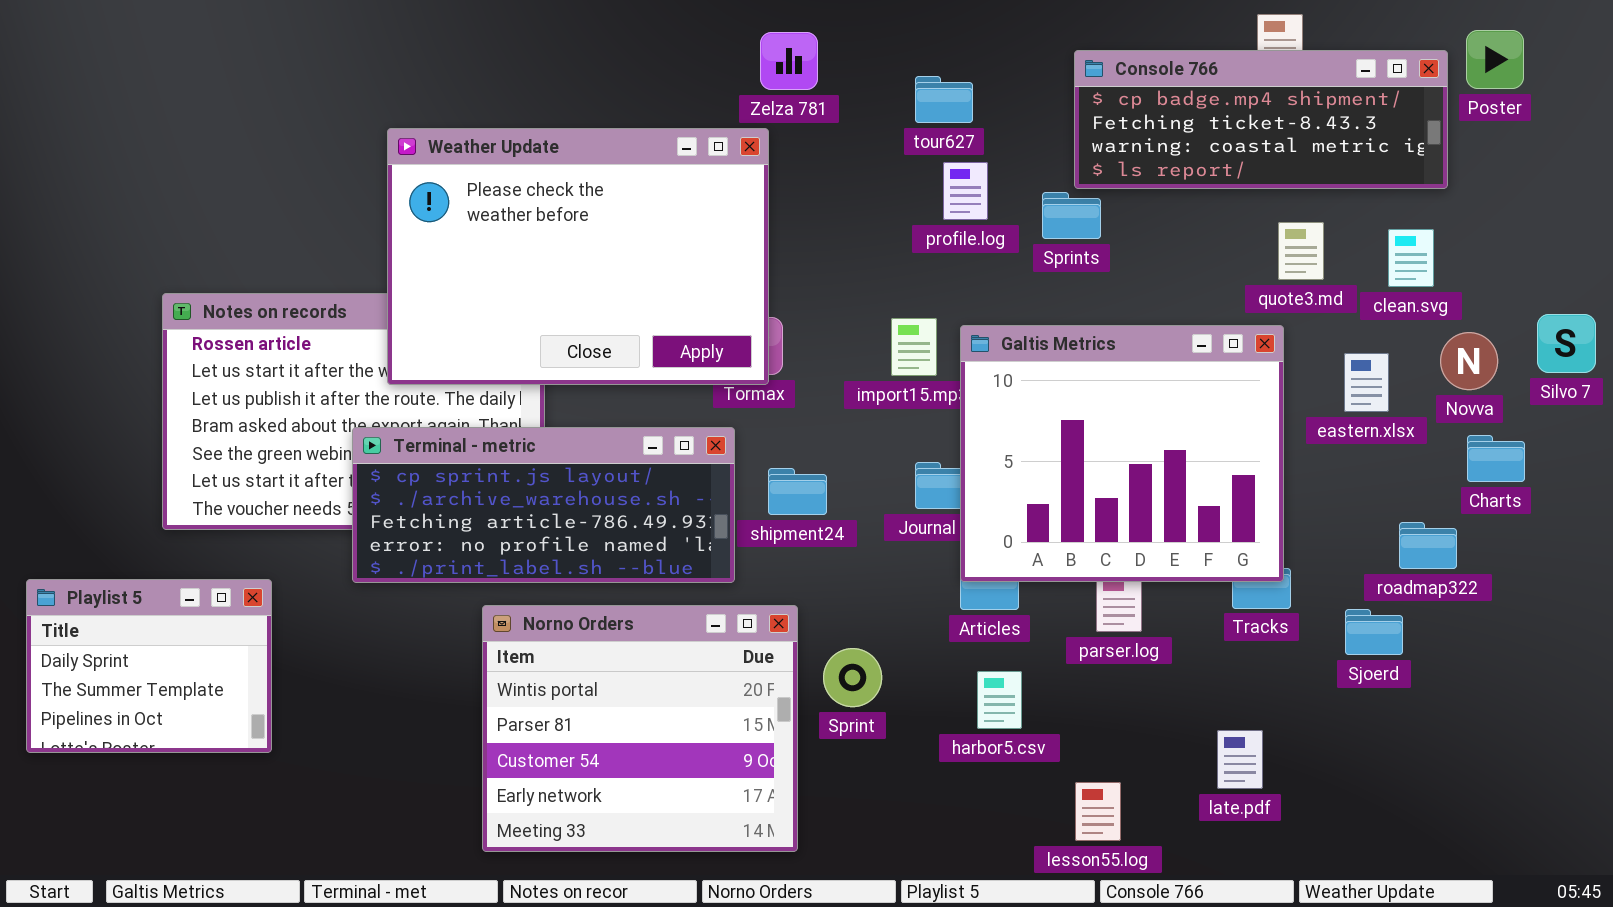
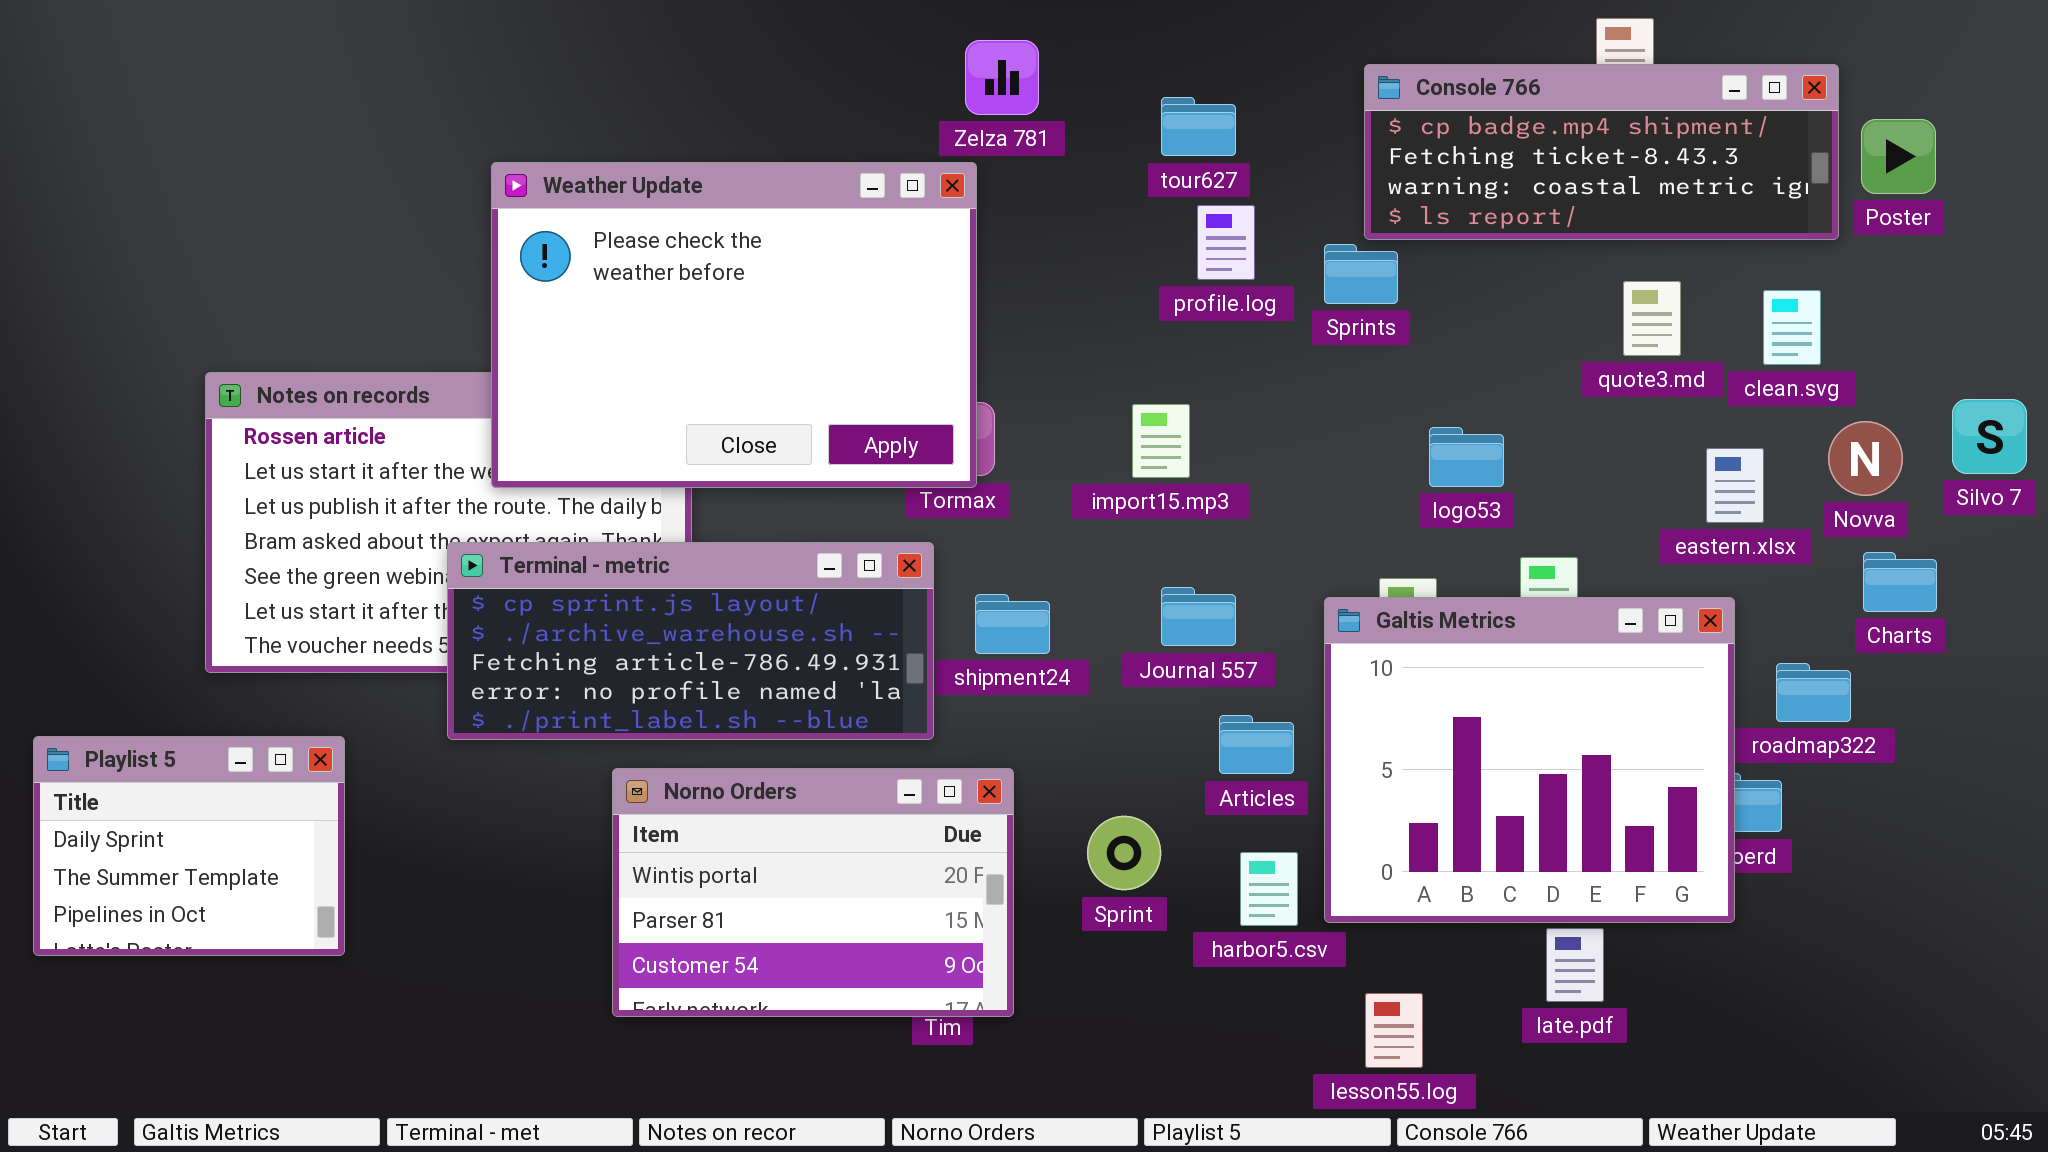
Poster: [1466,30,1524,89] -> [1861,119,1936,194], moved
Galtis Metrics: [960,325,1284,582] -> [1324,597,1735,923], moved
Norno Orders: [482,605,798,852] -> [612,768,1014,1017], resized
Sprint: [823,648,882,707] -> [1087,816,1161,890], moved

